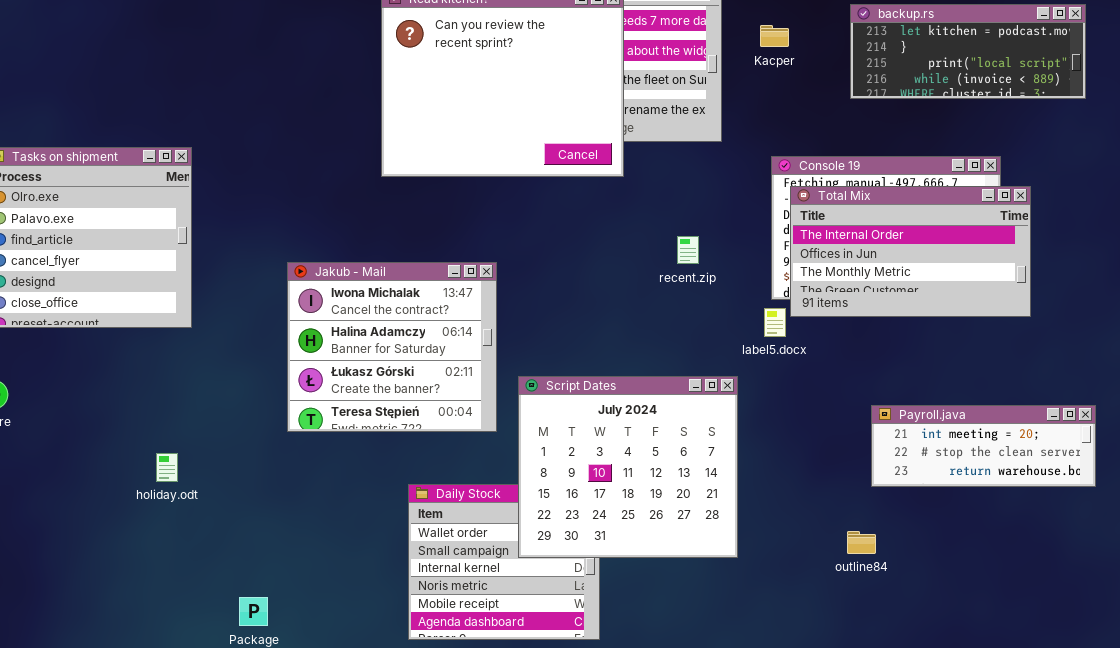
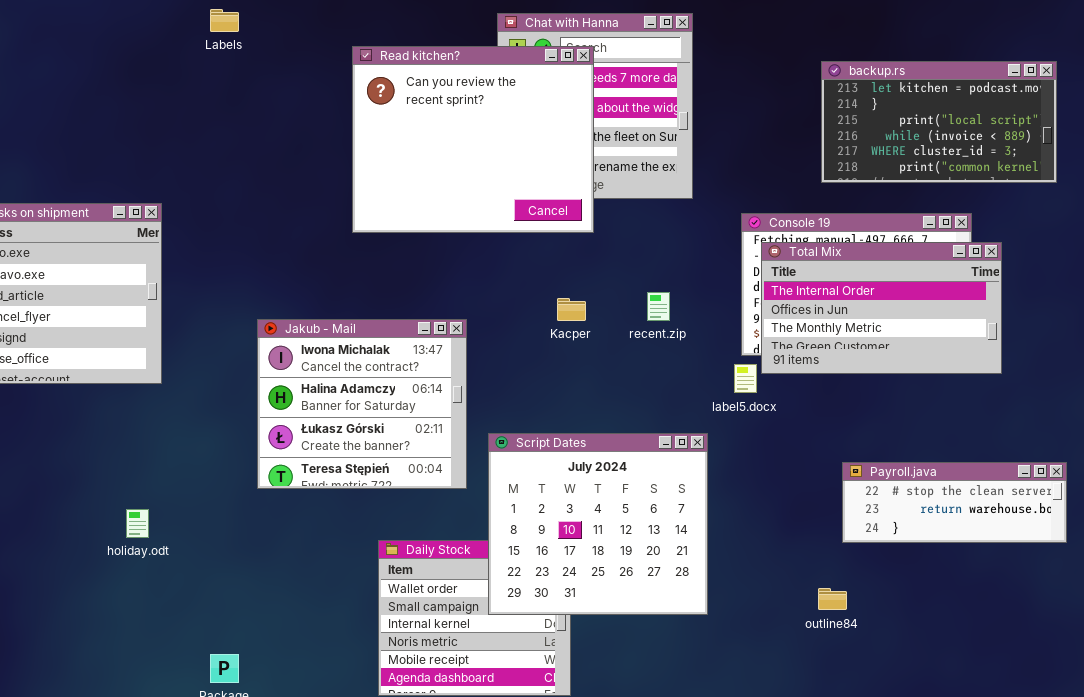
backup.rs: [850,4,1086,99] -> [821,61,1057,183], resized
Kacper: [760,25,789,47] -> [557,298,586,321], moved
Payroll.java: [871,405,1096,487] -> [842,462,1067,543], scrolled down 1 row

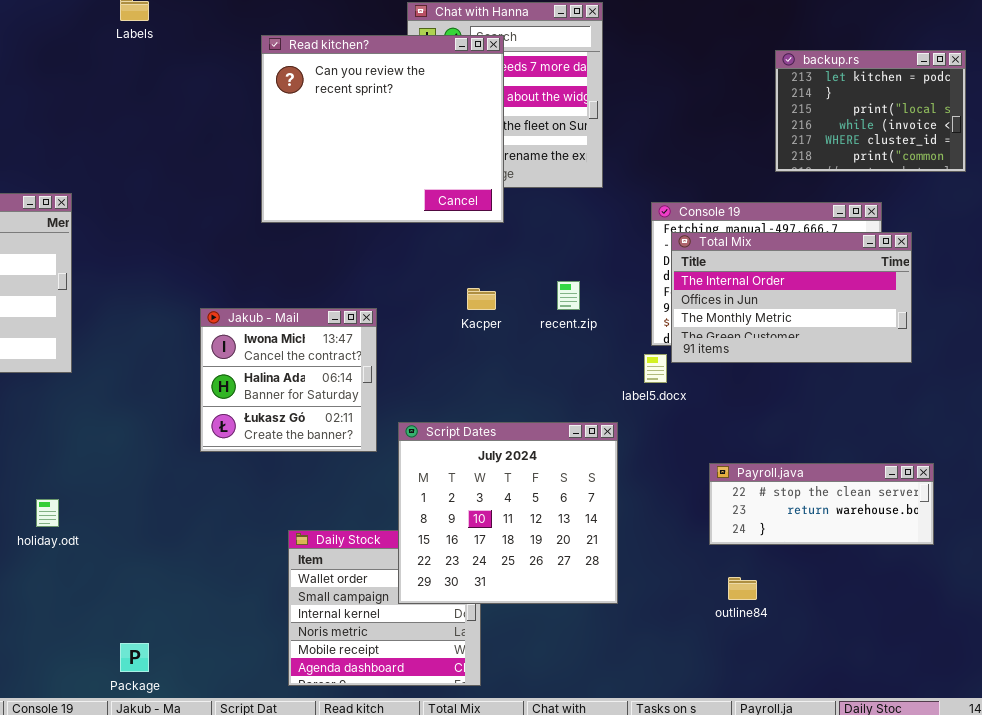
backup.rs: [821,61,1057,183] -> [775,50,966,172], resized
Jakub - Mail: [257,319,467,489] -> [200,308,377,452], resized
Payroll.java: [842,462,1067,543] -> [709,463,934,545], moved

